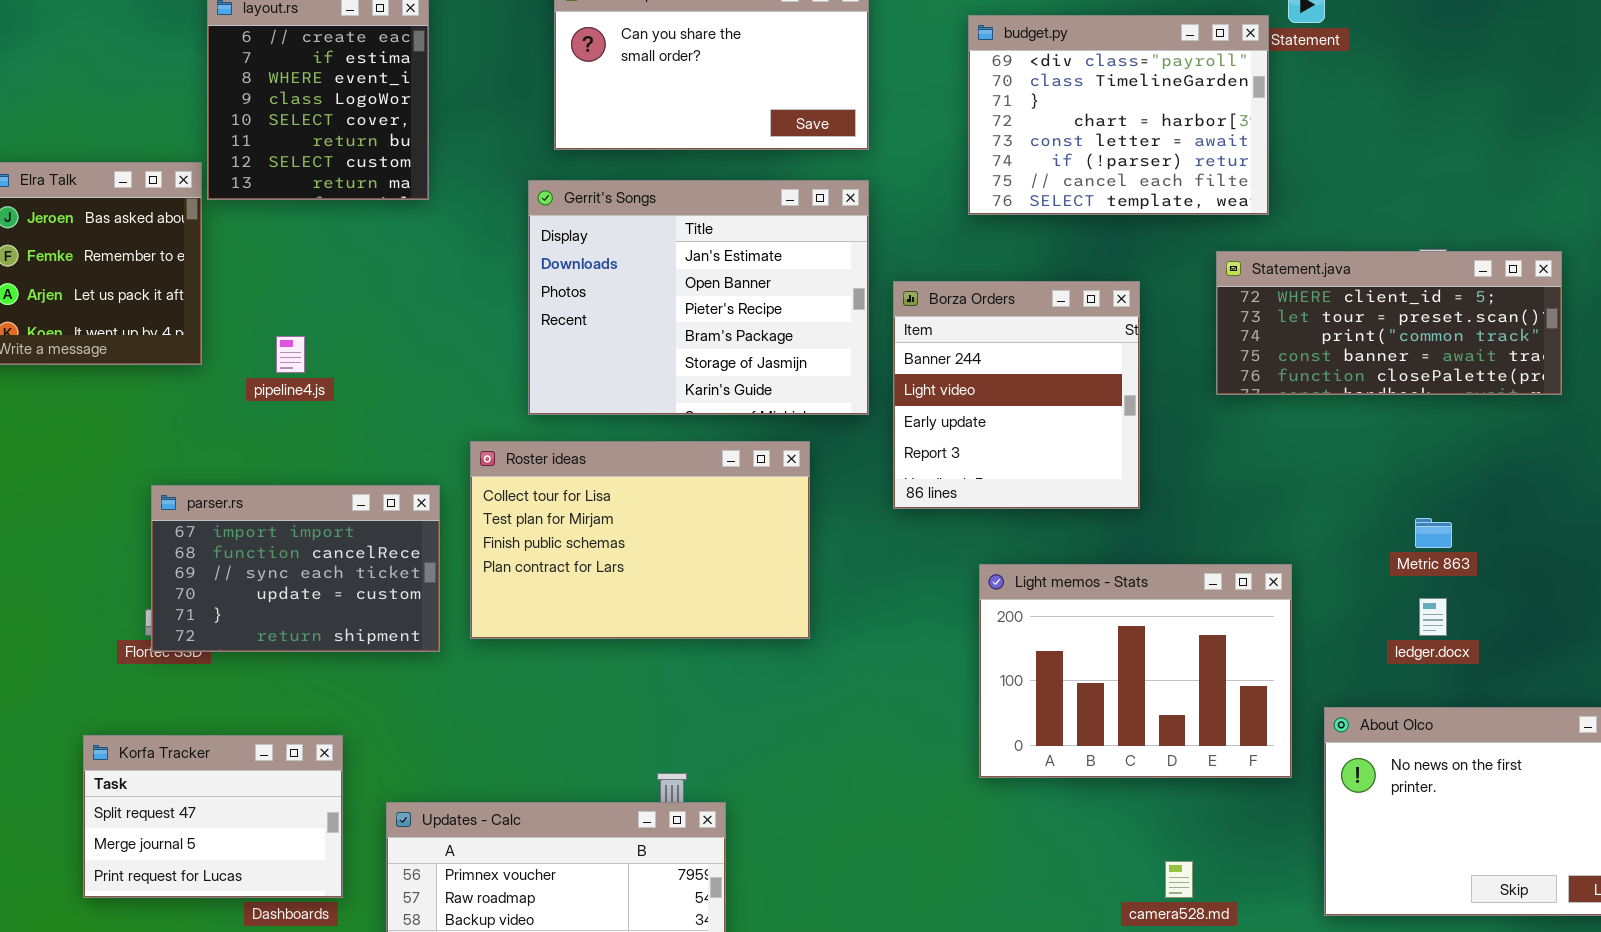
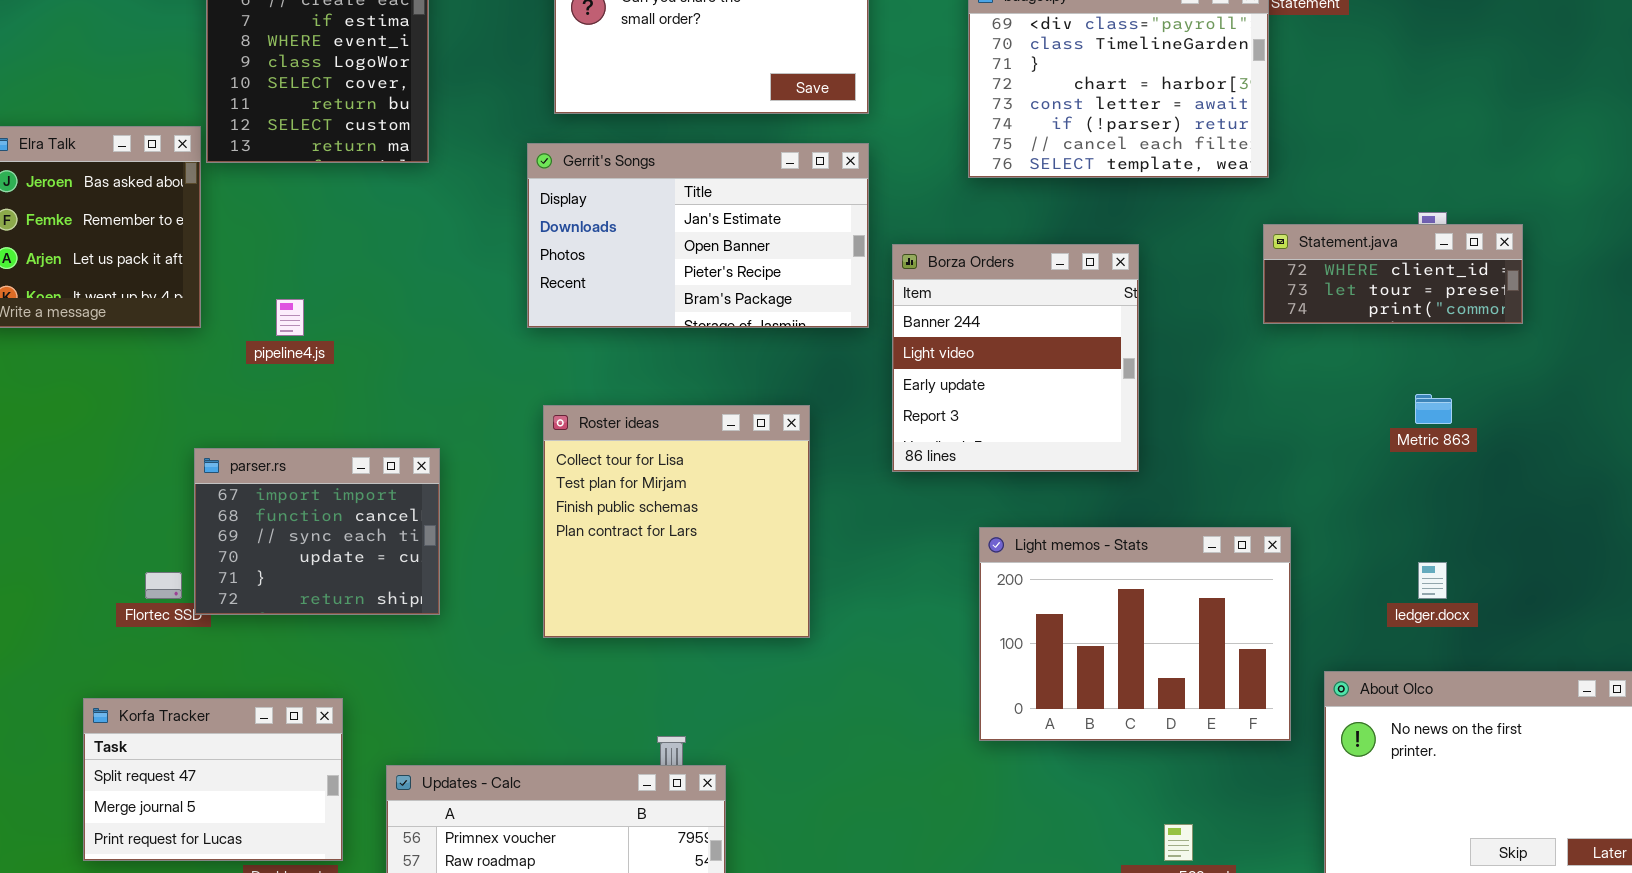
Gerrit's Songs: [528,180,869,415] -> [527,143,869,328], resized
Statement.java: [1216,251,1562,395] -> [1263,224,1523,324], moved, resized
Roster ideas: [470,441,810,639] -> [543,405,810,638], resized
parser.rs: [151,485,440,652] -> [194,448,440,615], resized
Metric 863: [1415,518,1452,548] -> [1415,394,1452,424], moved

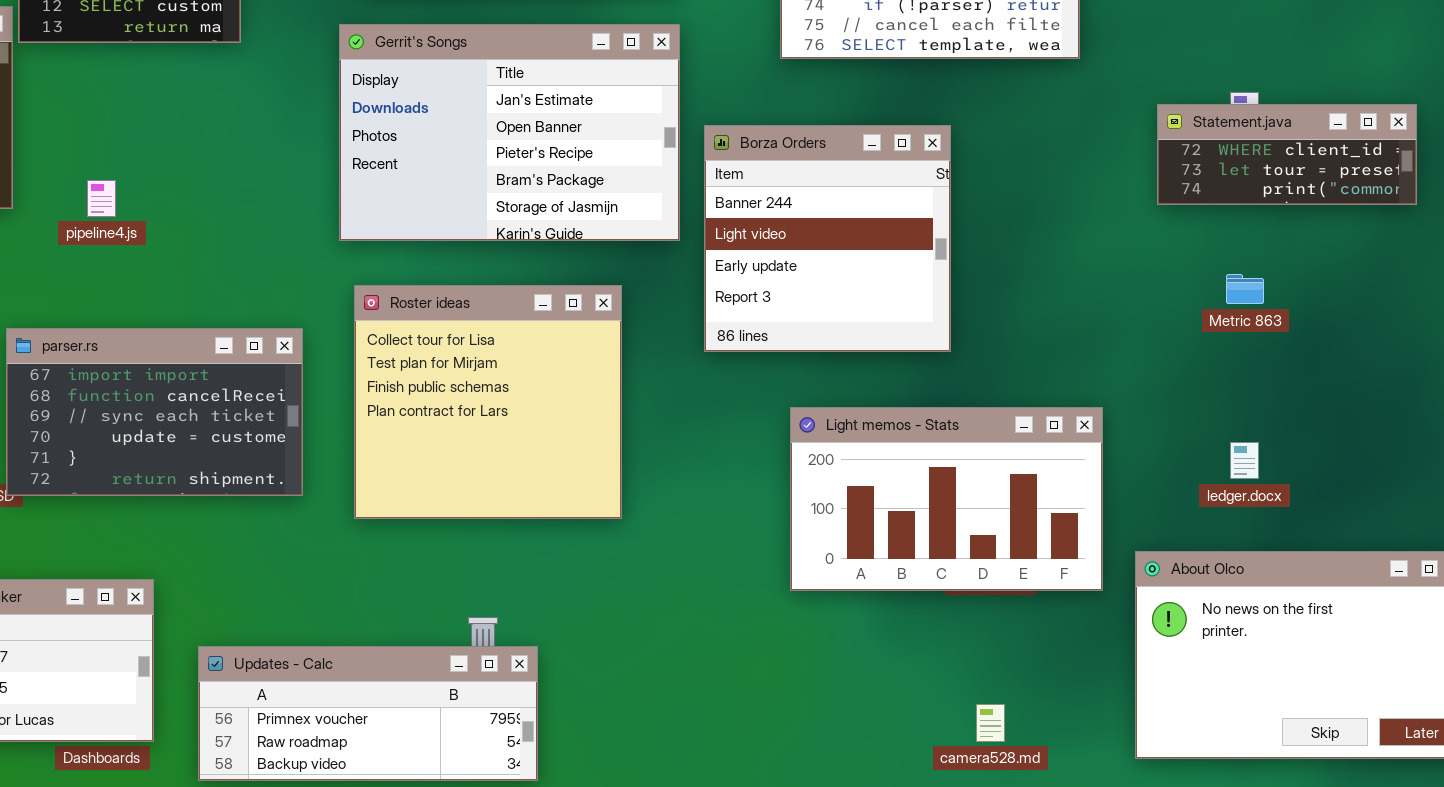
Gerrit's Songs: [527,143,869,328] -> [339,24,680,241], resized
Statement.java: [1263,224,1523,324] -> [1157,104,1417,205], moved
parser.rs: [194,448,440,615] -> [6,328,303,496], resized
Light memos - Stats: [979,527,1291,741] -> [790,407,1103,591], resized

